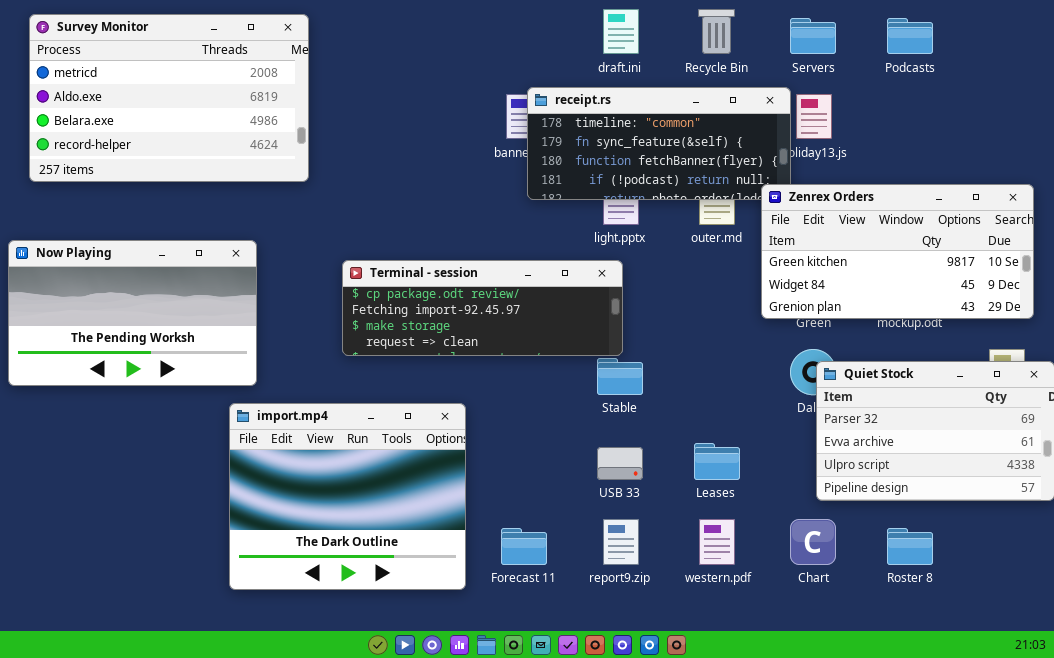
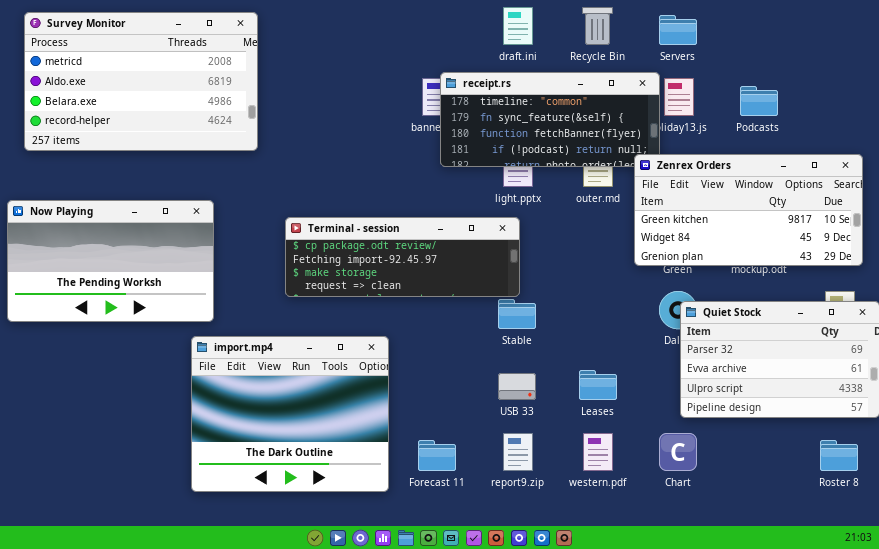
Podcasts: [887,18,933,54] -> [740,86,778,116], moved
Roster 8: [887,528,933,565] -> [820,440,858,471], moved

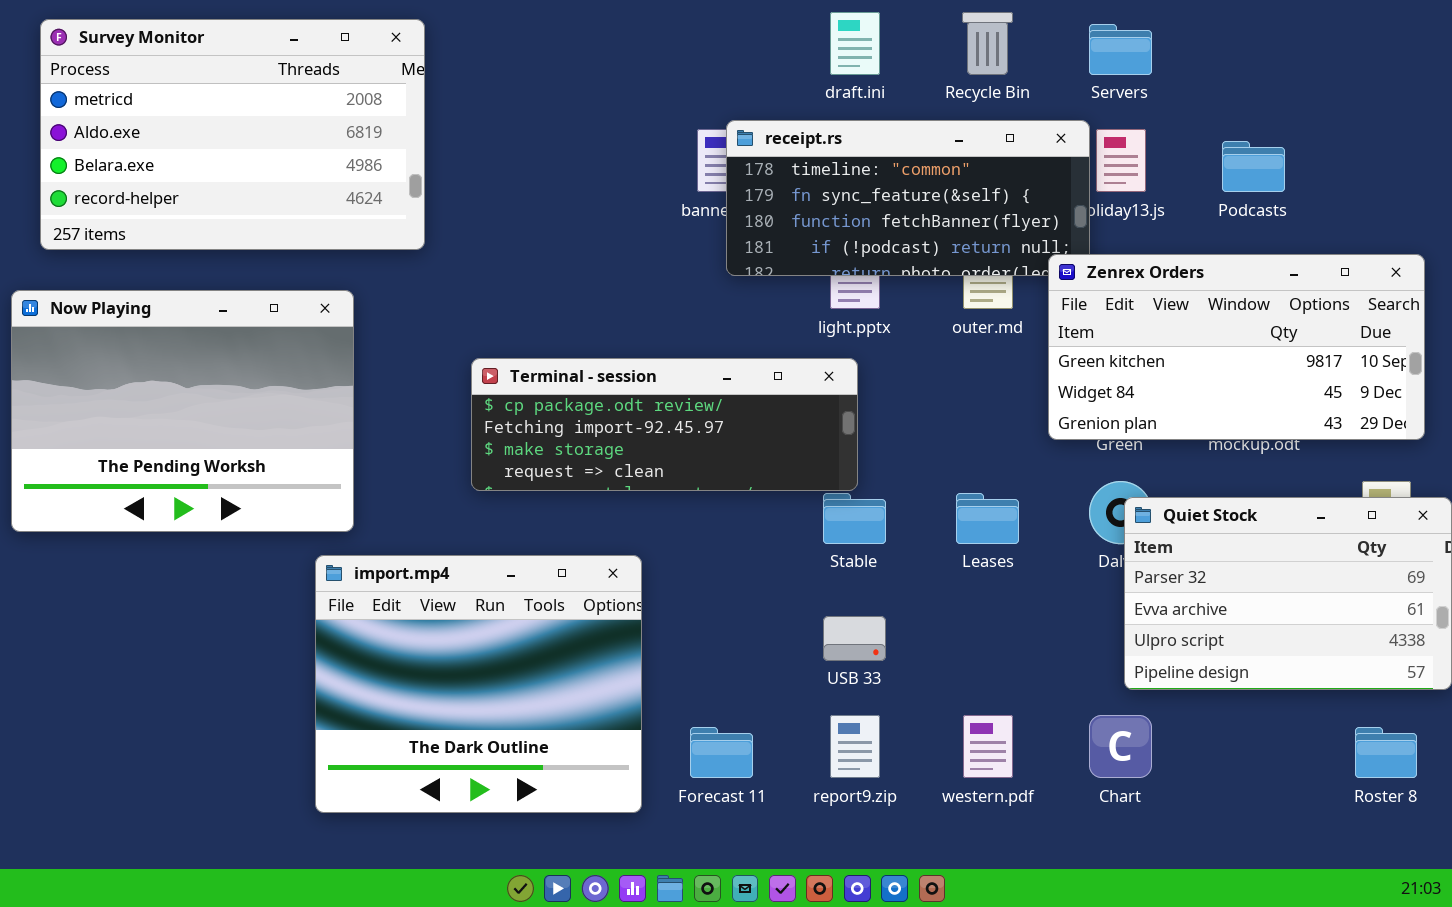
Now Playing: [7,200,214,322] -> [11,290,354,532], resized
Leases: [579,370,617,400] -> [956,493,1019,544], moved

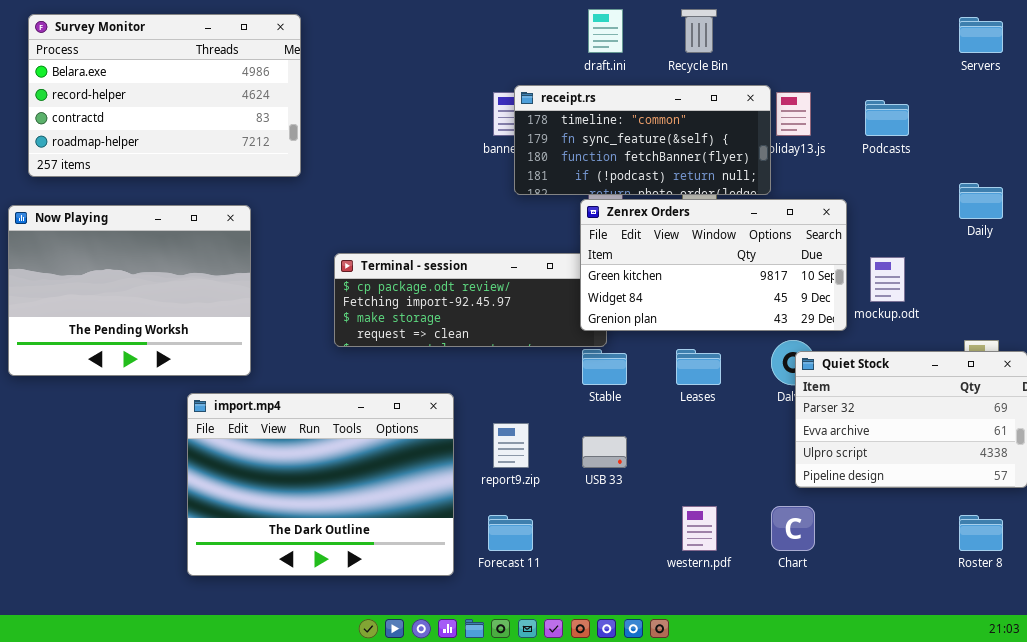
Survey Monitor: [40,19,425,250] -> [28,14,301,177], scrolled down 2 rows
Servers: [1089,24,1152,75] -> [959,17,1003,53], moved
Zenrex Orders: [1048,254,1425,440] -> [580,199,847,331], moved
import.mp4: [315,555,642,813] -> [187,393,454,576], resized
report9.zip: [830,715,880,778] -> [493,423,529,468], moved

